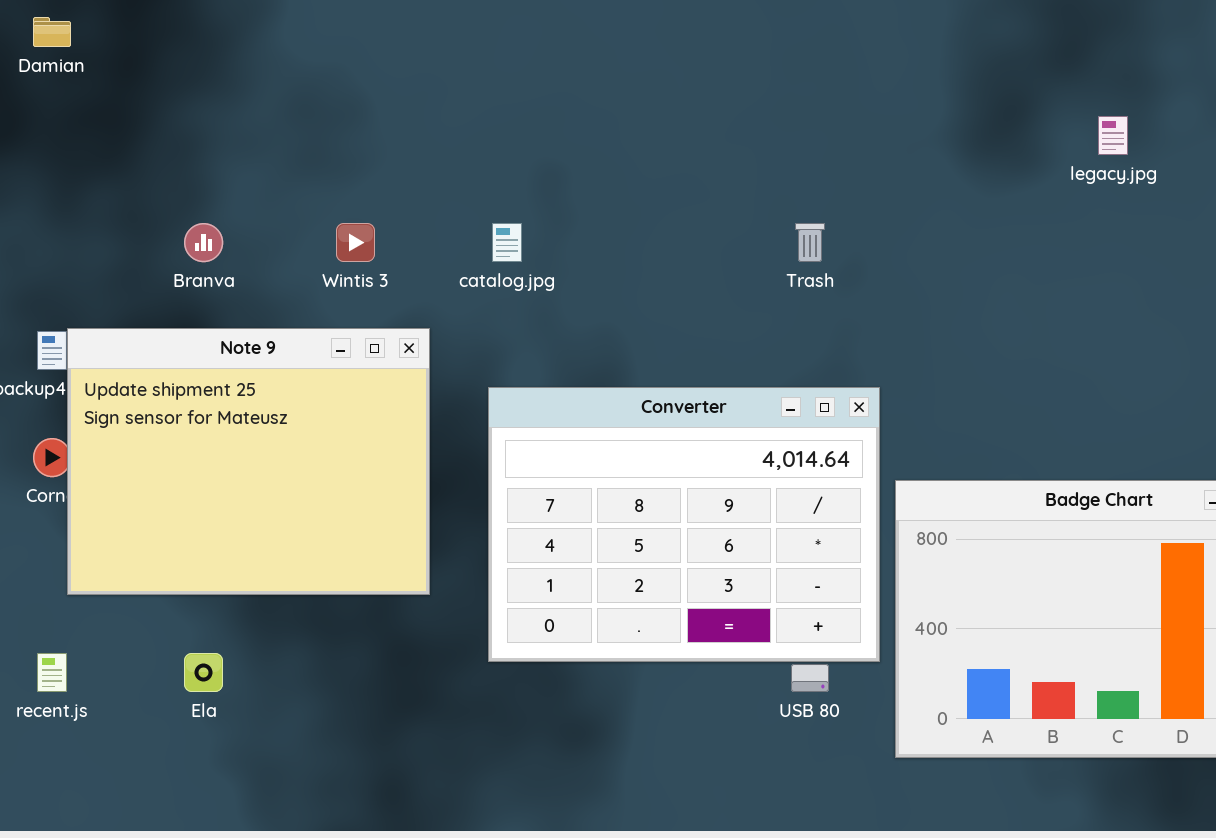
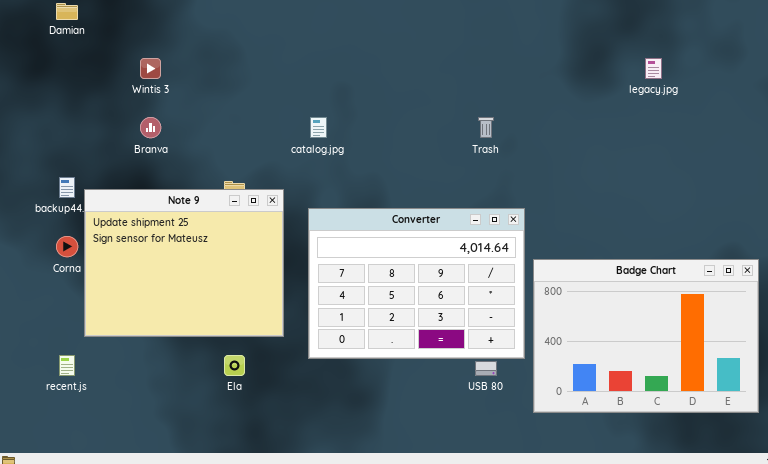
Wintis 3: [336,223,375,262] -> [140,58,161,79], moved
Note 9: [67,328,430,595] -> [84,189,284,337], moved
Ela: [184,653,223,692] -> [224,355,245,376], moved

